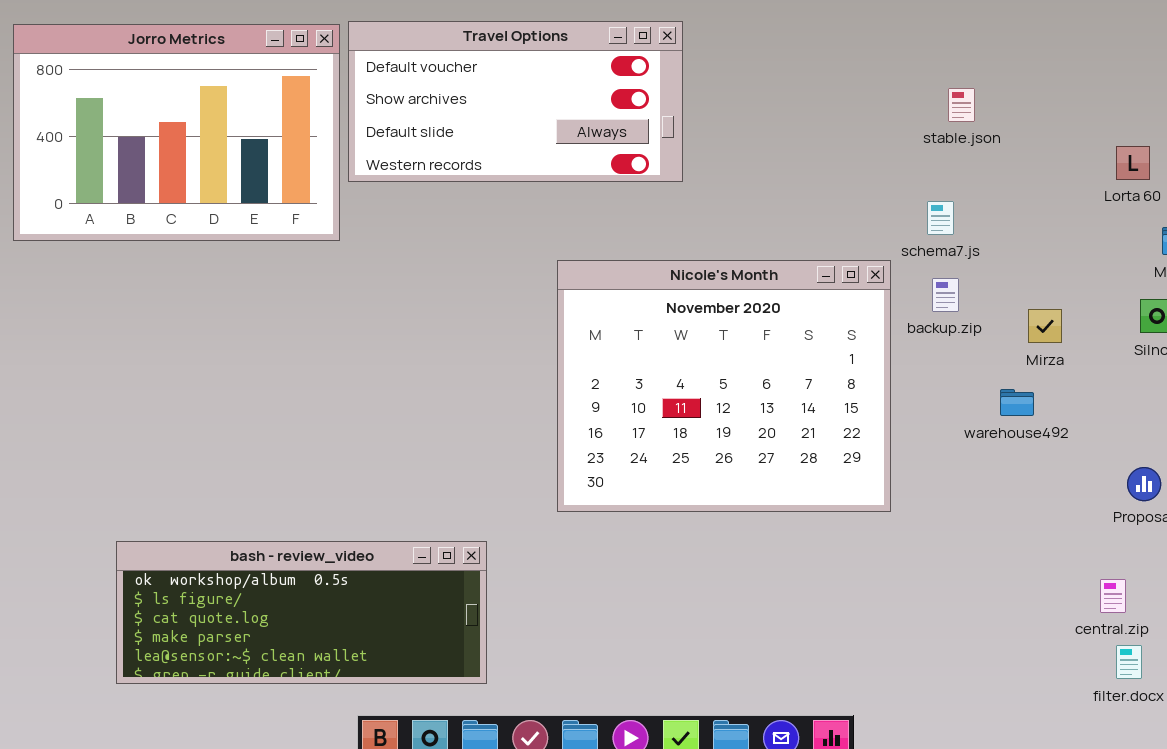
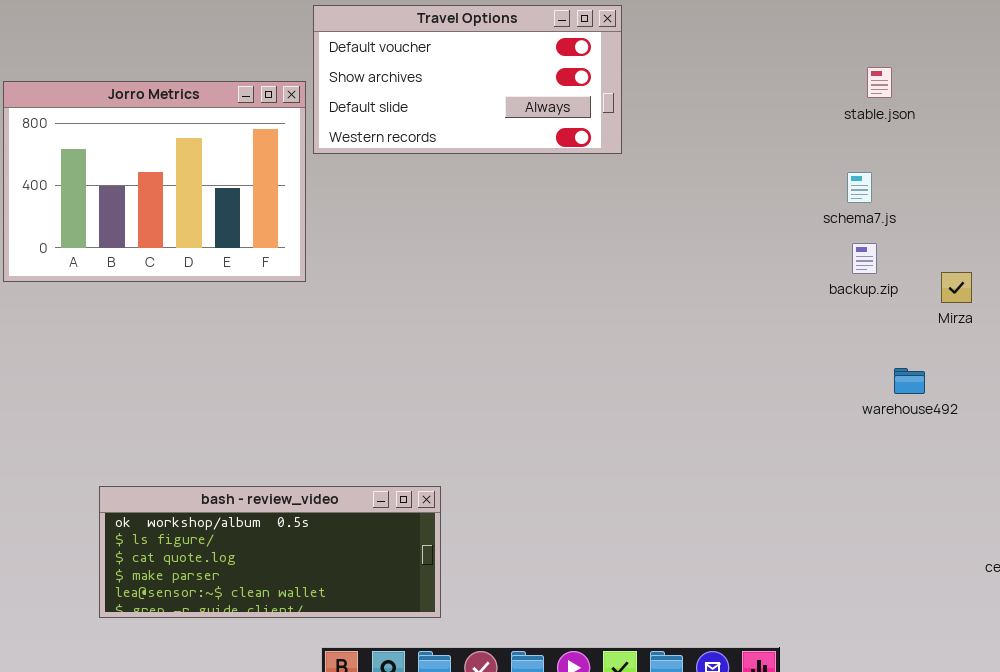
Jorro Metrics: [13,24,340,241] -> [3,81,306,282], moved
Nicole's Month: [557,260,891,512] -> none, closed
warehouse492: [1000,389,1034,416] -> [894,368,925,394], moved

